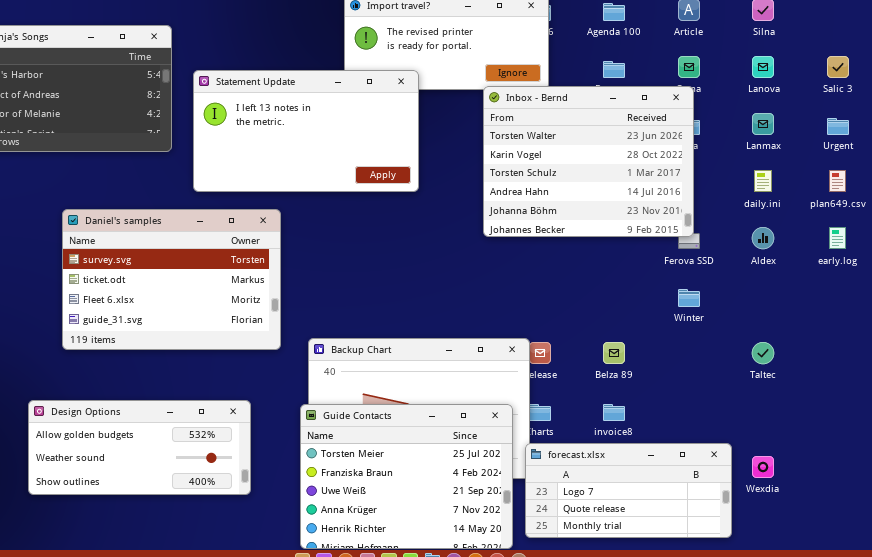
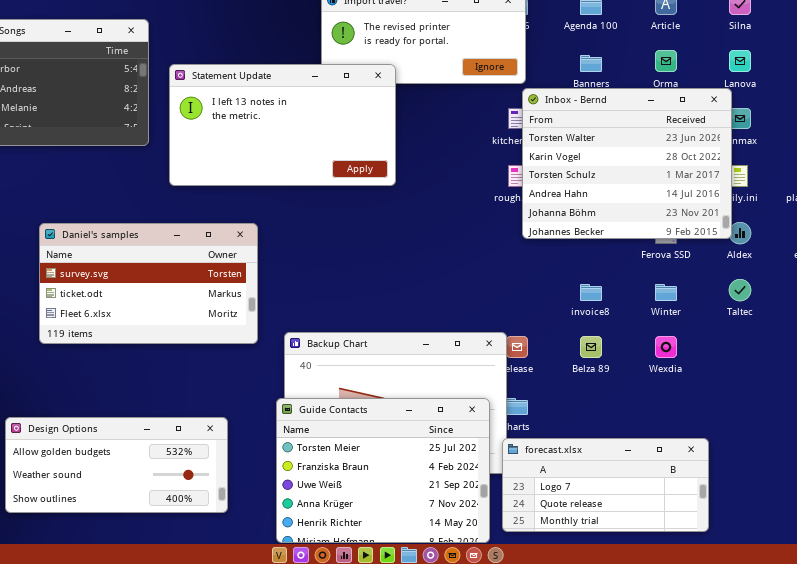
Inbox - Bernd: [483,86,694,237] -> [522,88,732,239], moved
Daniel's samples: [62,209,281,350] -> [39,223,258,344], resized
Taltec: [752,342,774,364] -> [729,279,751,301], moved
Design Options: [28,400,251,495] -> [5,417,228,513], moved
invoice8: [603,404,625,421] -> [580,284,602,301], moved
Wexdia: [752,456,774,478] -> [655,336,677,358], moved

